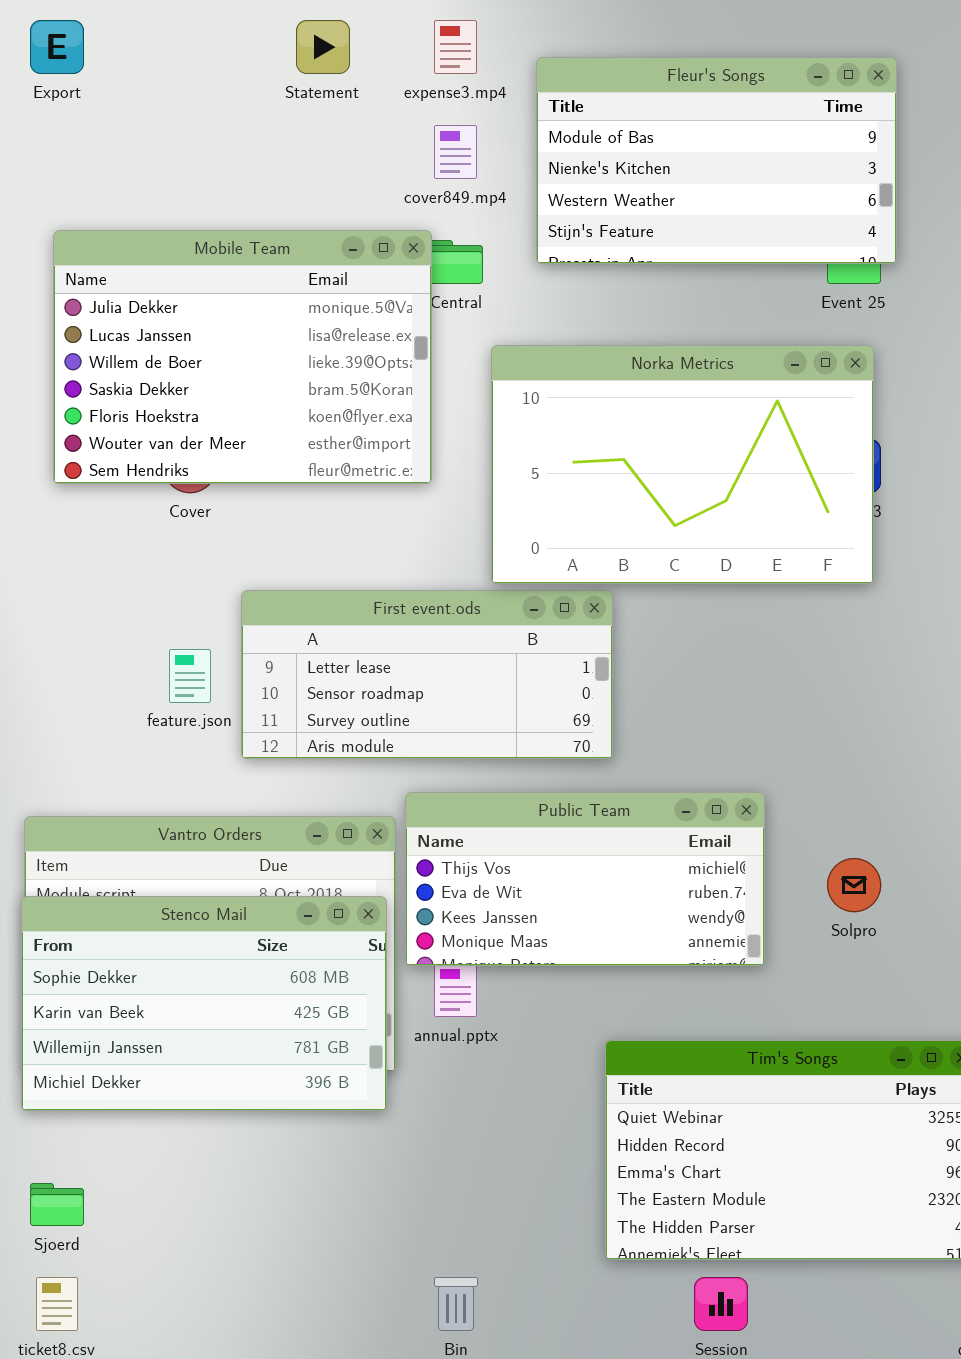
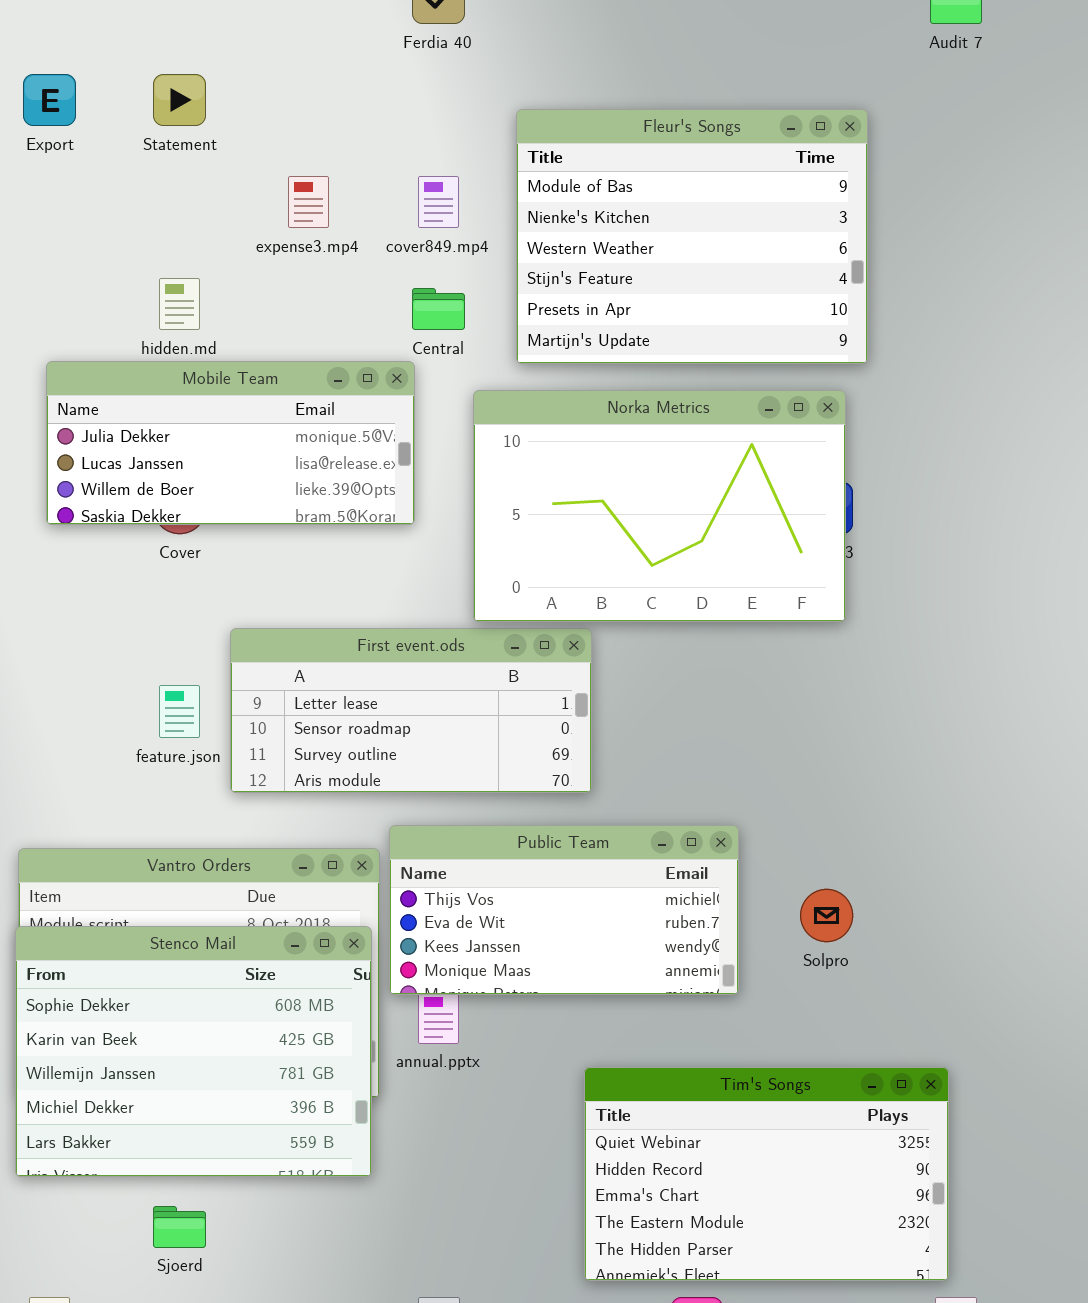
Statement: [296,20,350,74] -> [153,74,206,126], moved
expense3.mp4: [434,20,477,74] -> [288,176,329,228], moved
Fleur's Songs: [536,57,897,264] -> [516,109,868,364], resized
Mobile Team: [53,230,432,484] -> [46,361,415,525], resized
Stenco Mail: [21,896,387,1111] -> [15,926,372,1177], resized
Sjoerd: [30,1183,84,1226] -> [153,1206,206,1248], moved

